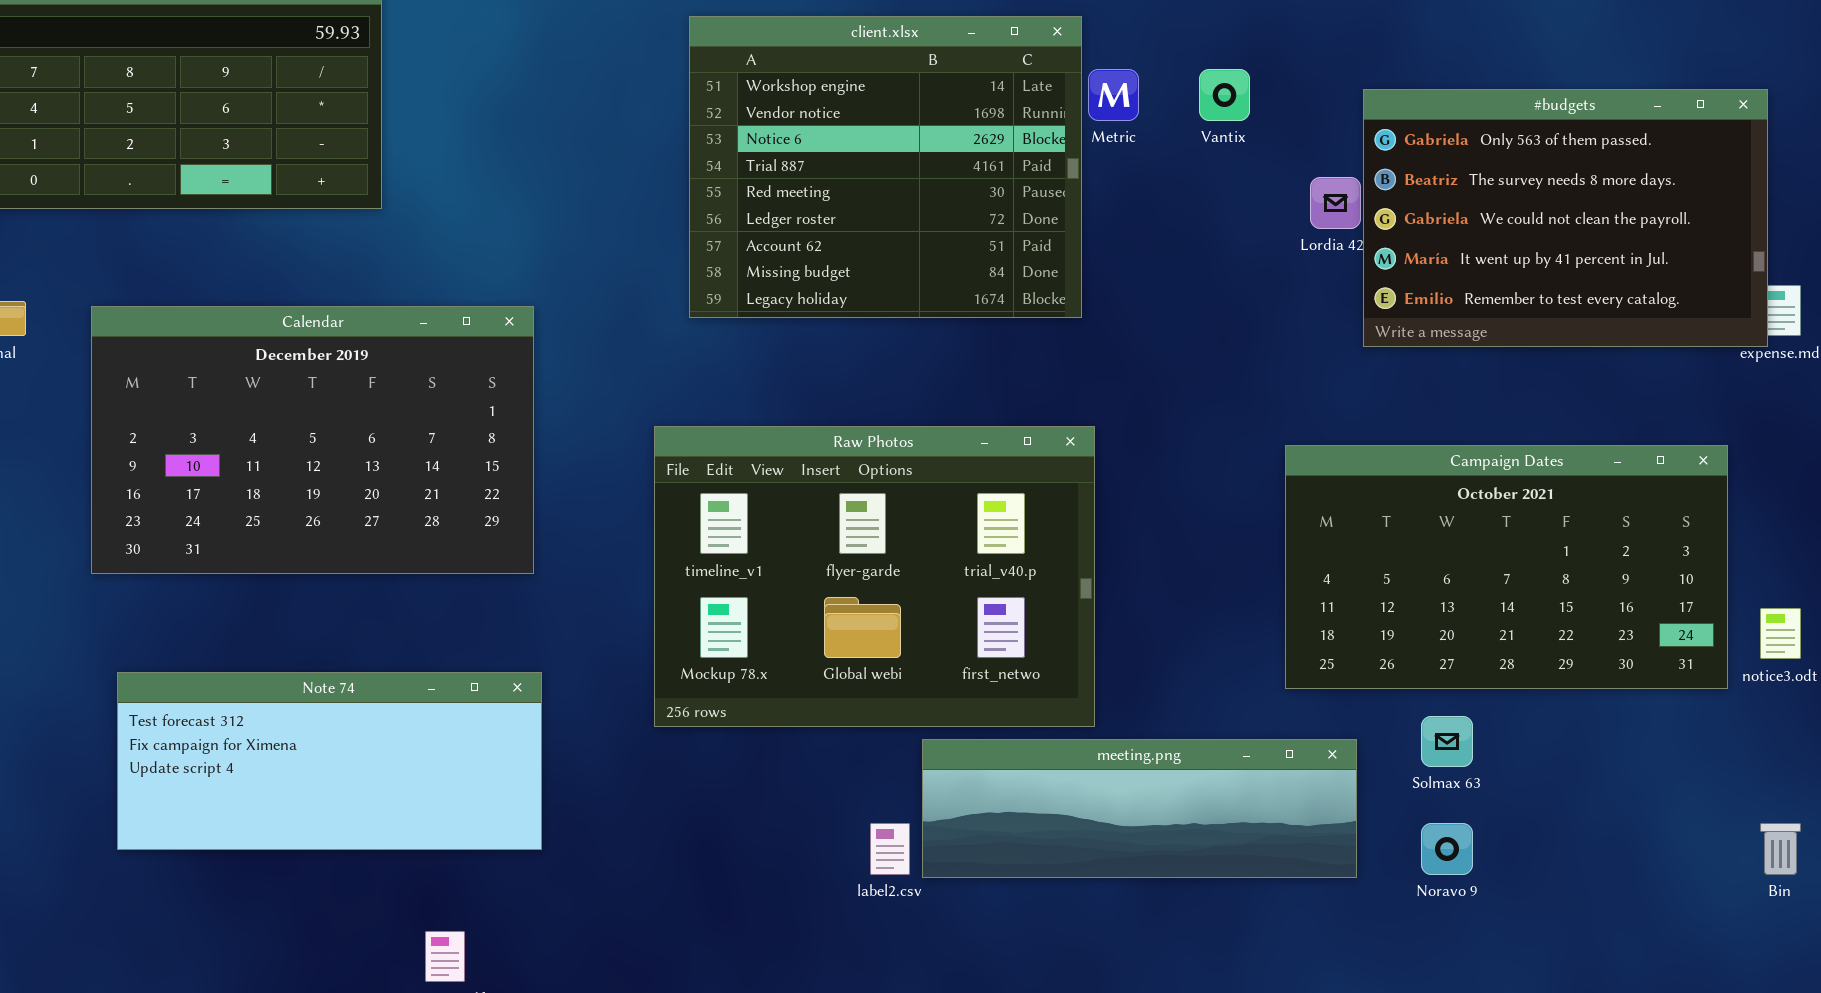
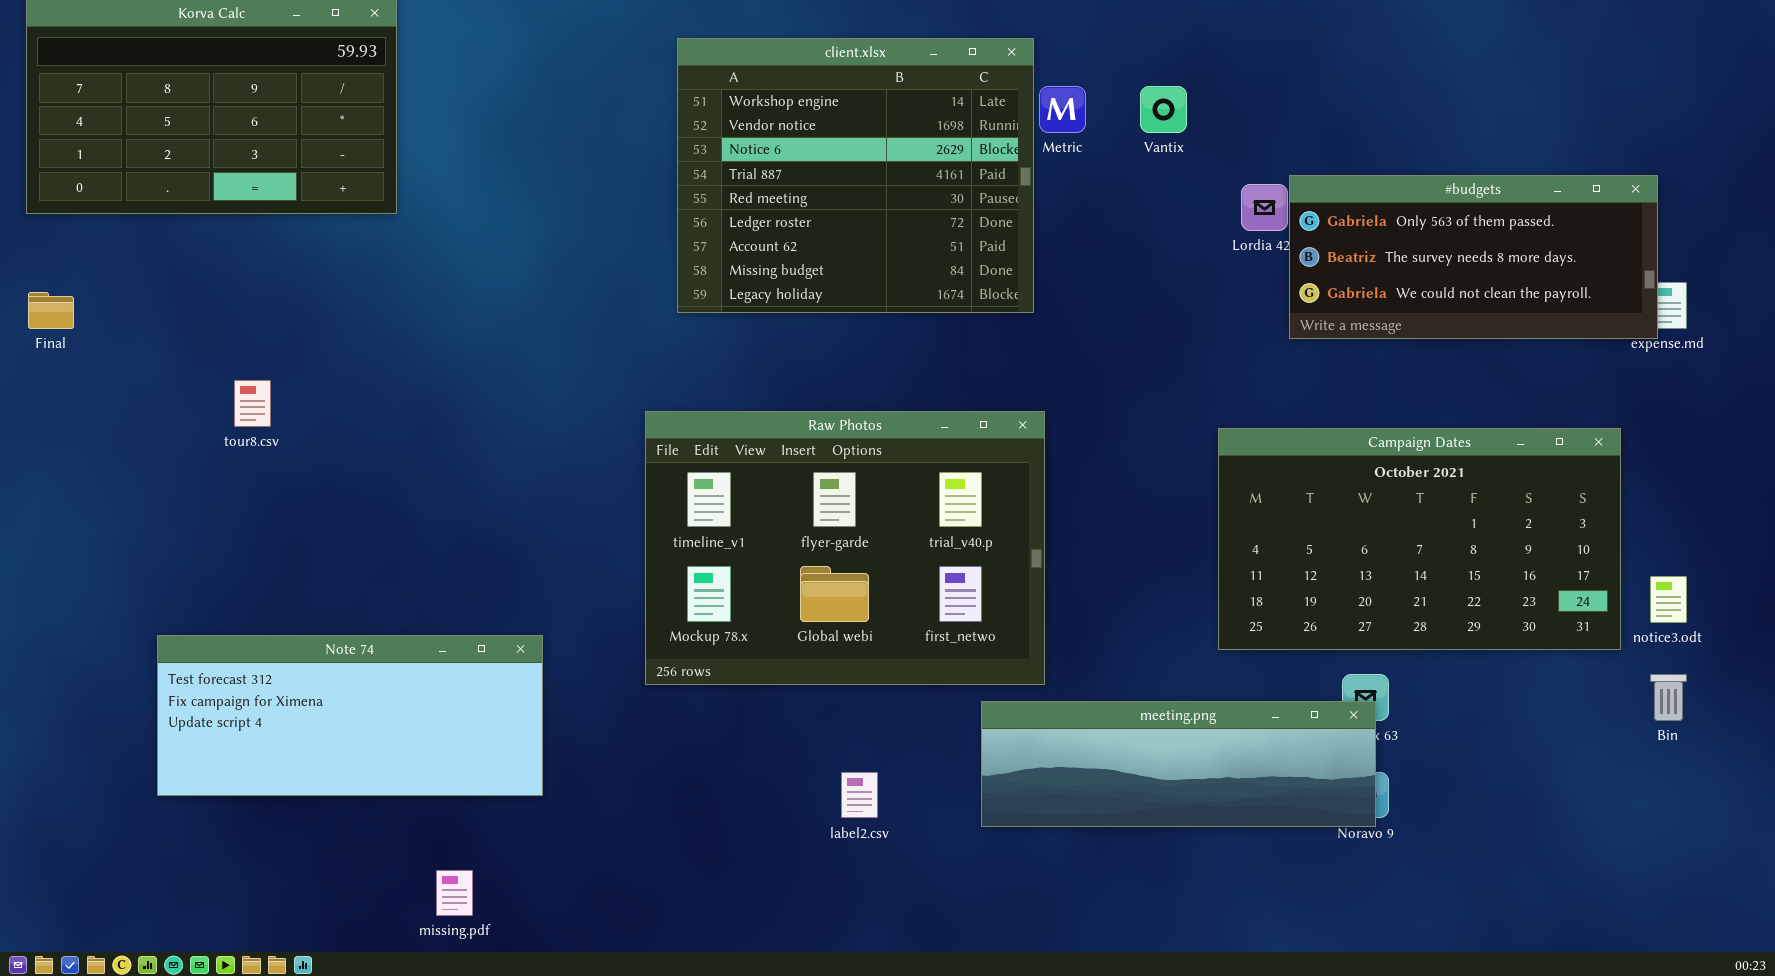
#budgets: [1363,89,1768,347] -> [1289,175,1658,339], resized
Calendar: [91,306,534,574] -> none, closed
meeting.png: [922,739,1357,878] -> [981,701,1376,827], moved
Bin: [1760,823,1801,875] -> [1650,674,1687,721], moved

